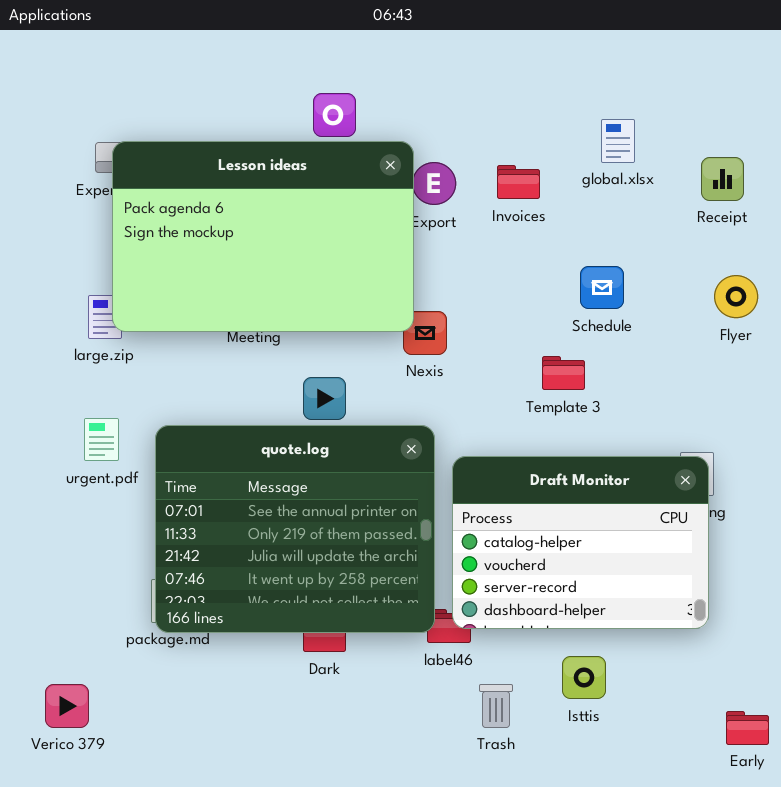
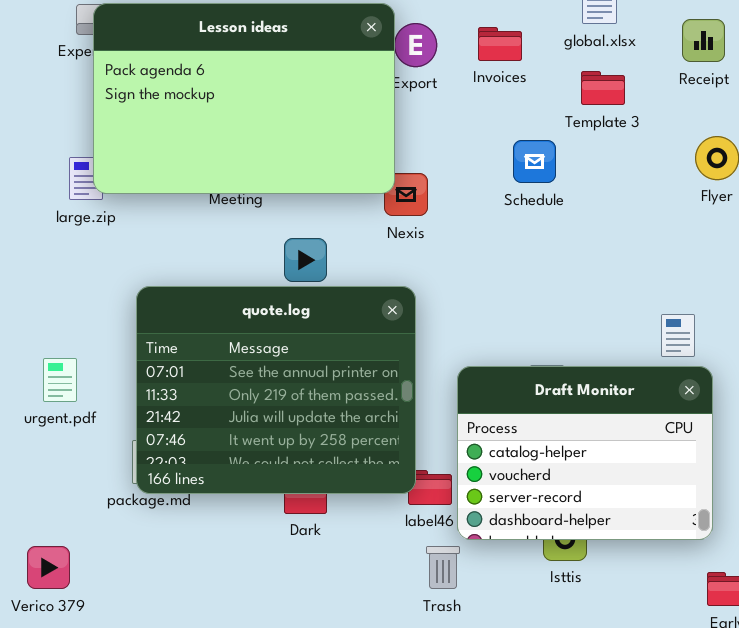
Schedule: [580,266,624,309] -> [513,140,556,183], moved
Template 3: [542,356,585,390] -> [581,71,625,105], moved
urgent.pdf: [84,418,119,461] -> [43,358,77,402], moved
Draft Monitor: [452,456,709,629] -> [457,366,713,540], moved
Trash: [479,684,513,728] -> [426,546,460,589], moved

